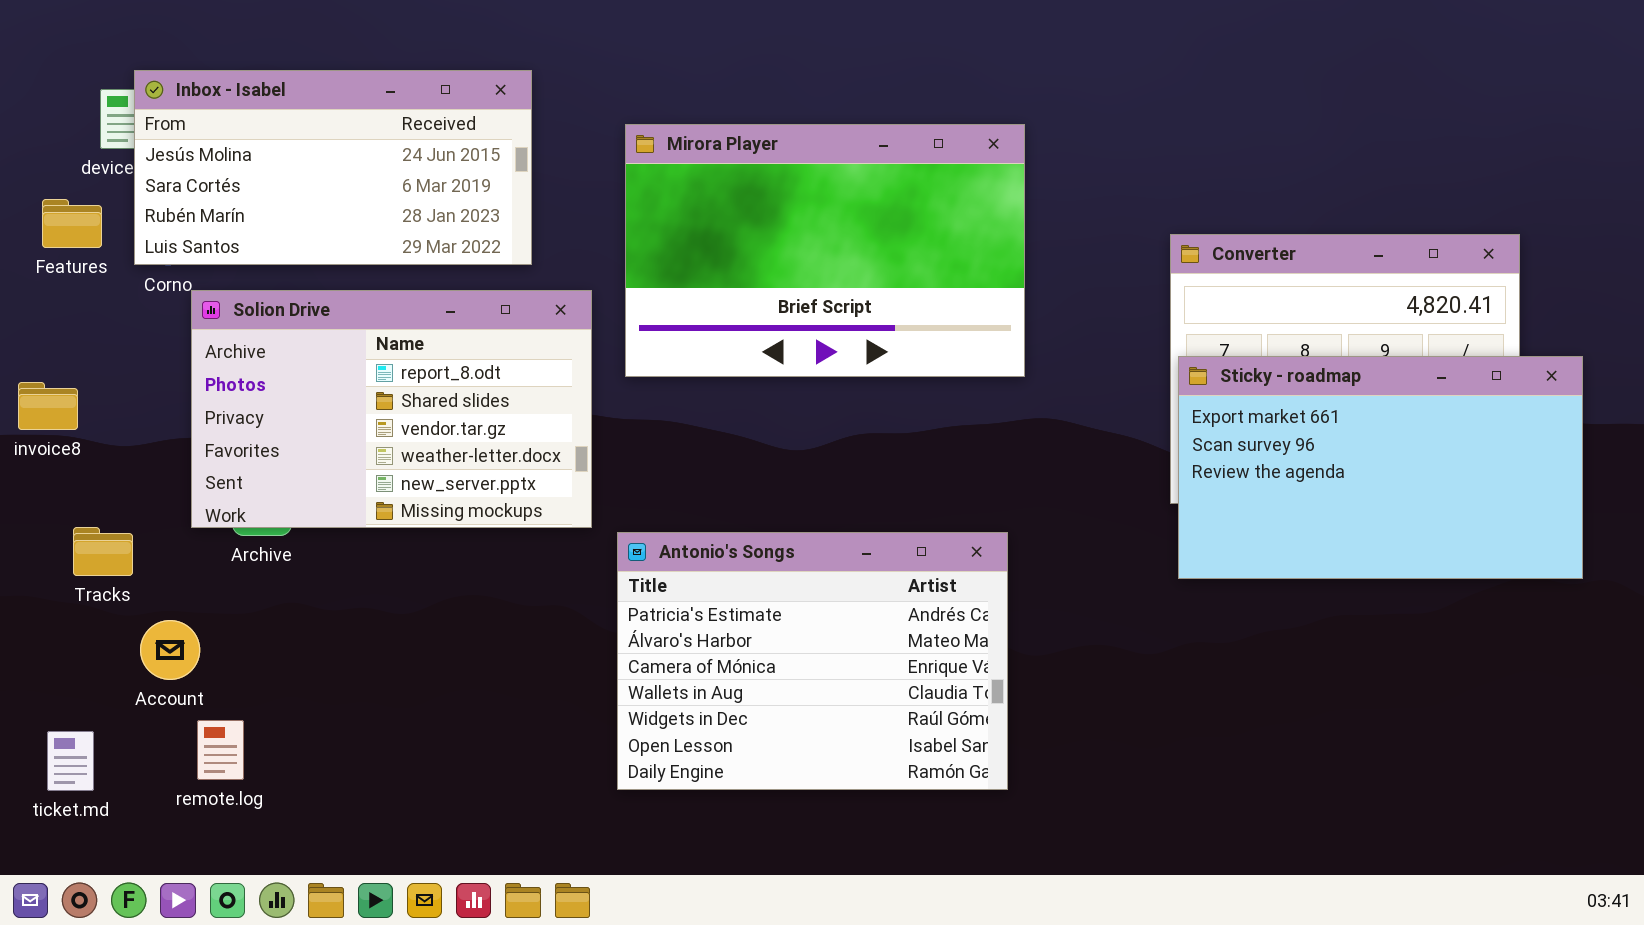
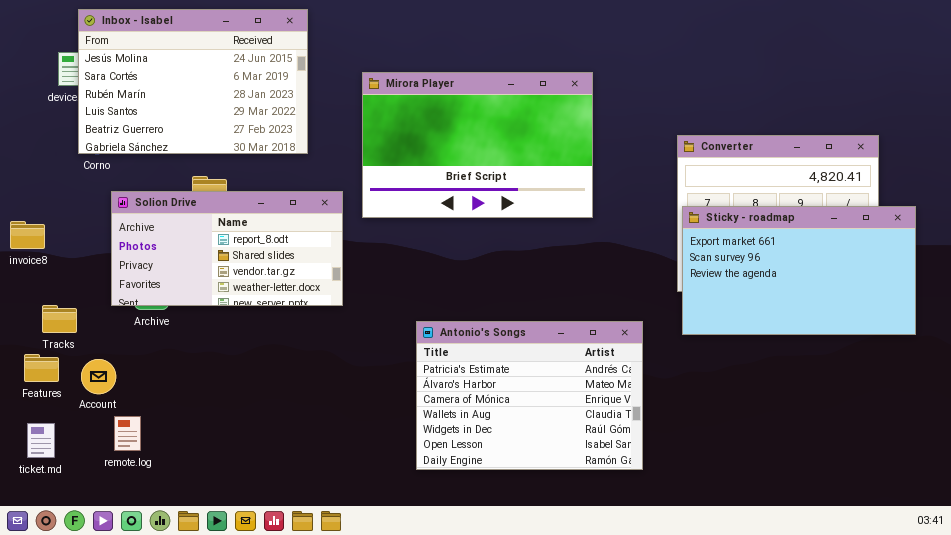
Inbox - Isabel: [134,70,532,265] -> [78,9,308,154], resized
Features: [42,199,102,248] -> [24,354,59,382], moved
Solion Drive: [191,290,592,528] -> [111,191,343,306], resized
Antonio's Songs: [617,532,1008,790] -> [416,321,643,470], moved

